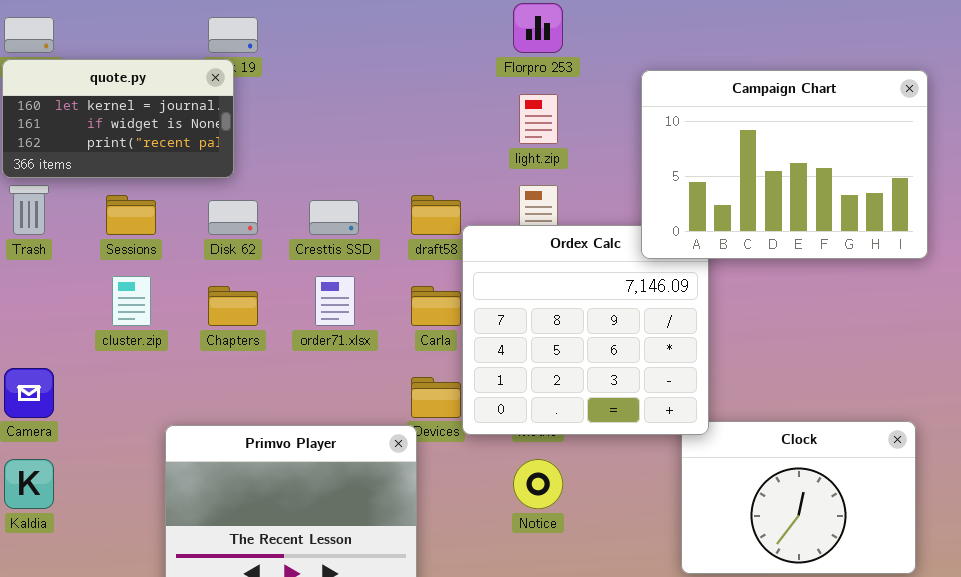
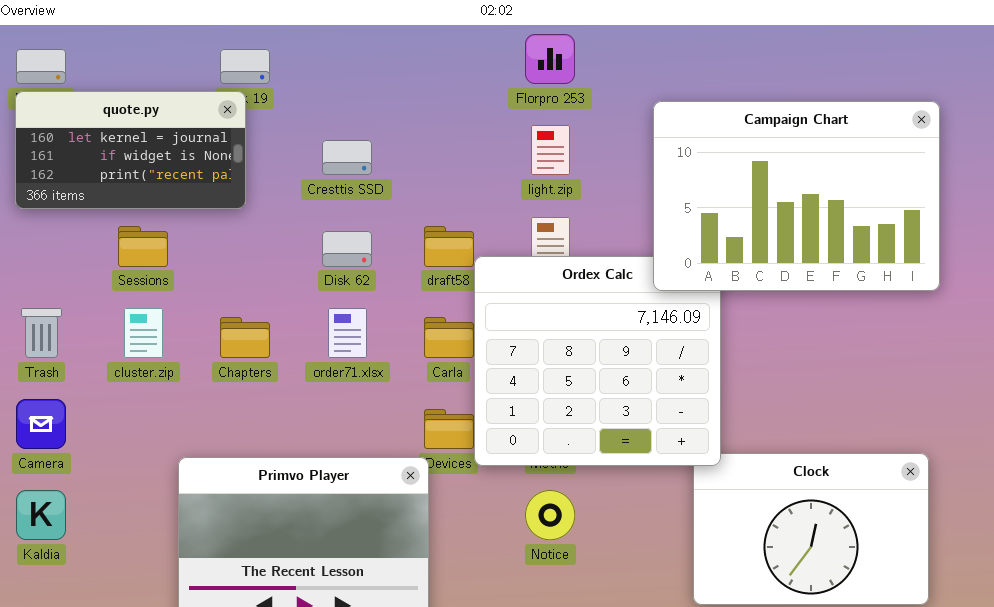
Trash: [9,185,49,235] -> [21,308,62,358], moved
Disk 62: [208,200,258,235] -> [322,231,372,267], moved
Cresttis SSD: [309,200,359,235] -> [322,140,372,175], moved

